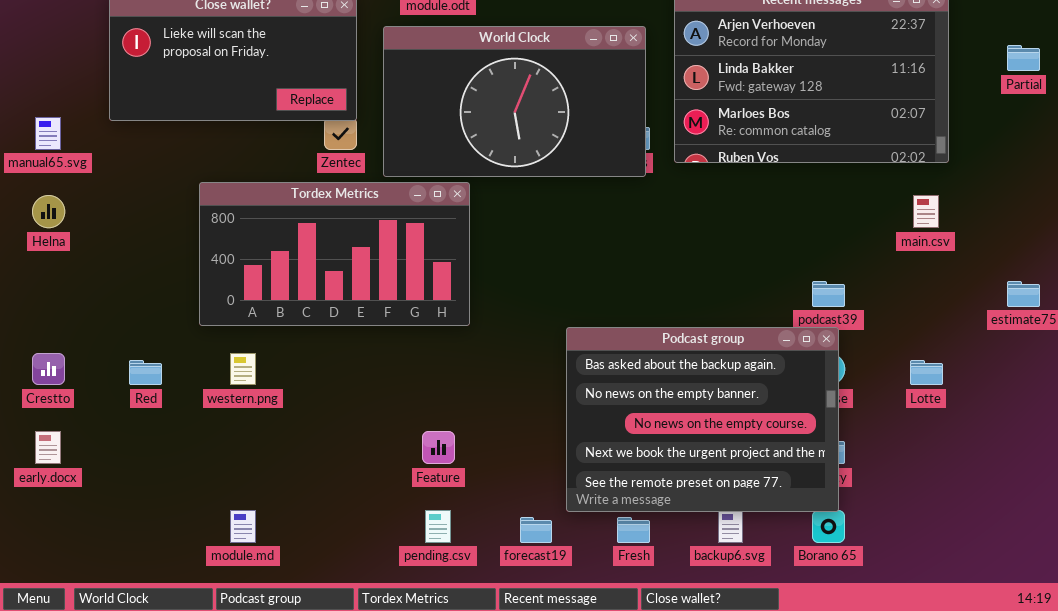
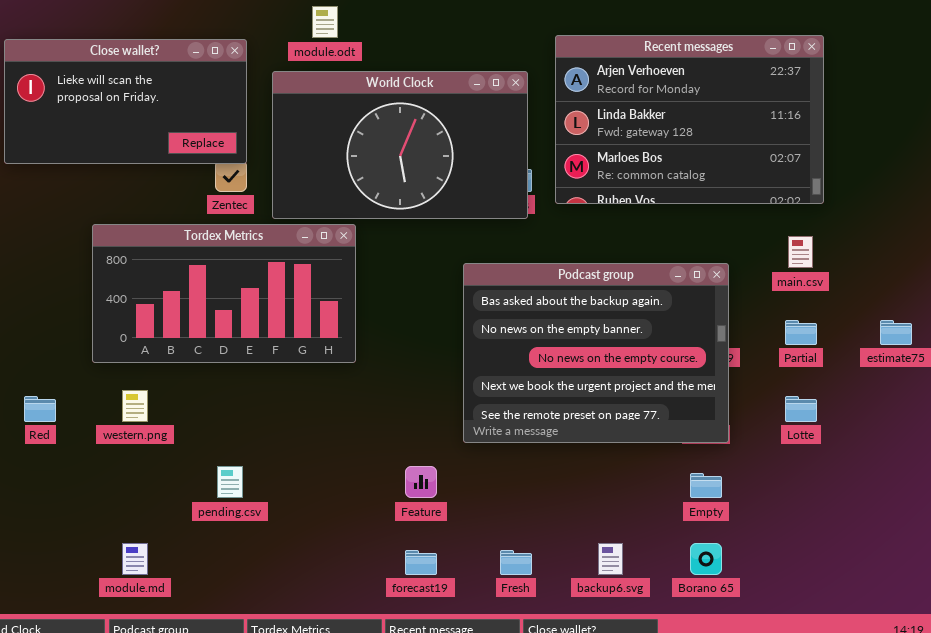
Partial: [1007,45,1040,71] -> [785,320,817,345], moved
Podcast group: [566,327,839,512] -> [463,263,729,443], moved
Feature: [422,431,455,464] -> [405,466,437,498], moved
pending.csv: [425,510,451,543] -> [217,466,243,498], moved

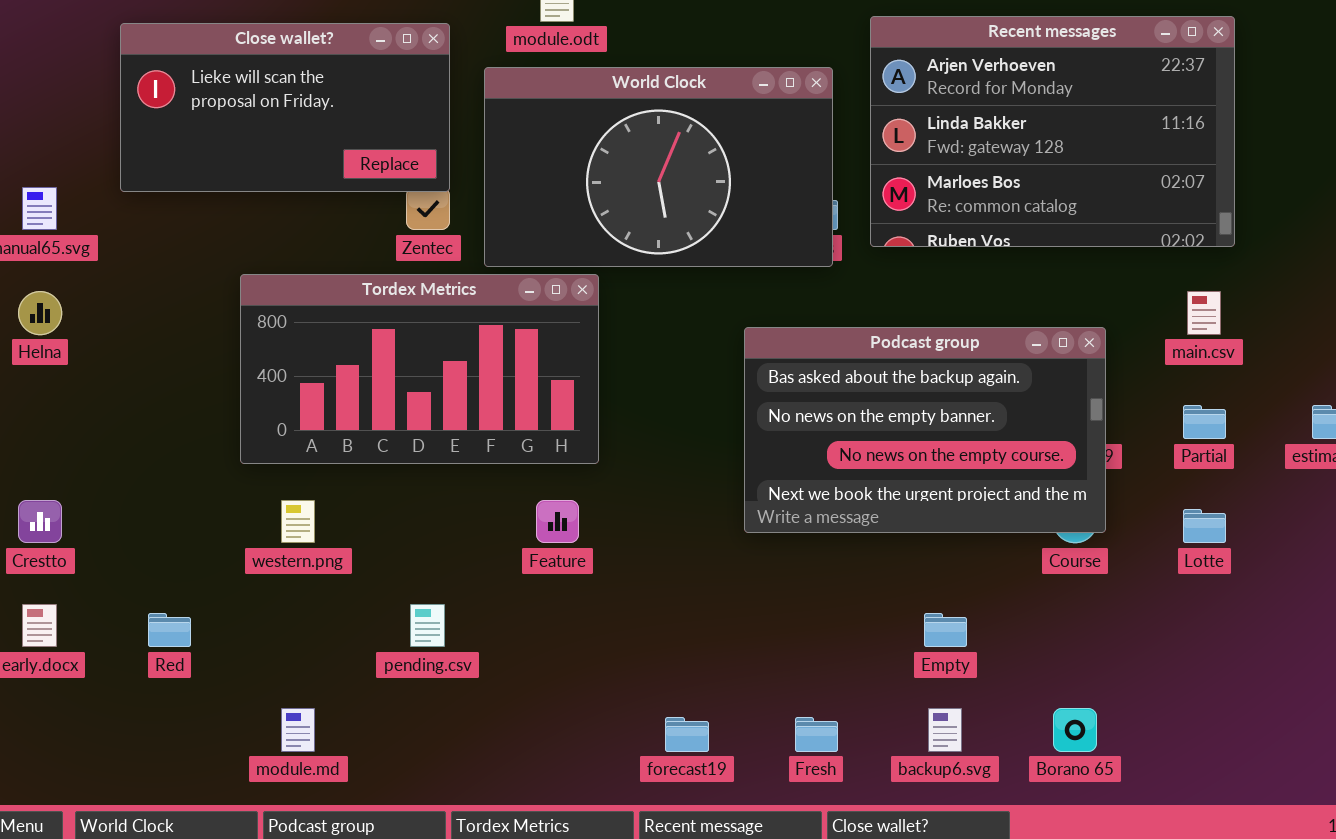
Podcast group: [463,263,729,443] -> [744,327,1106,533], resized
Red: [24,396,56,422] -> [148,613,191,647], moved
Feature: [405,466,437,498] -> [536,500,579,543], moved
Empty: [690,473,722,498] -> [924,613,967,647], moved

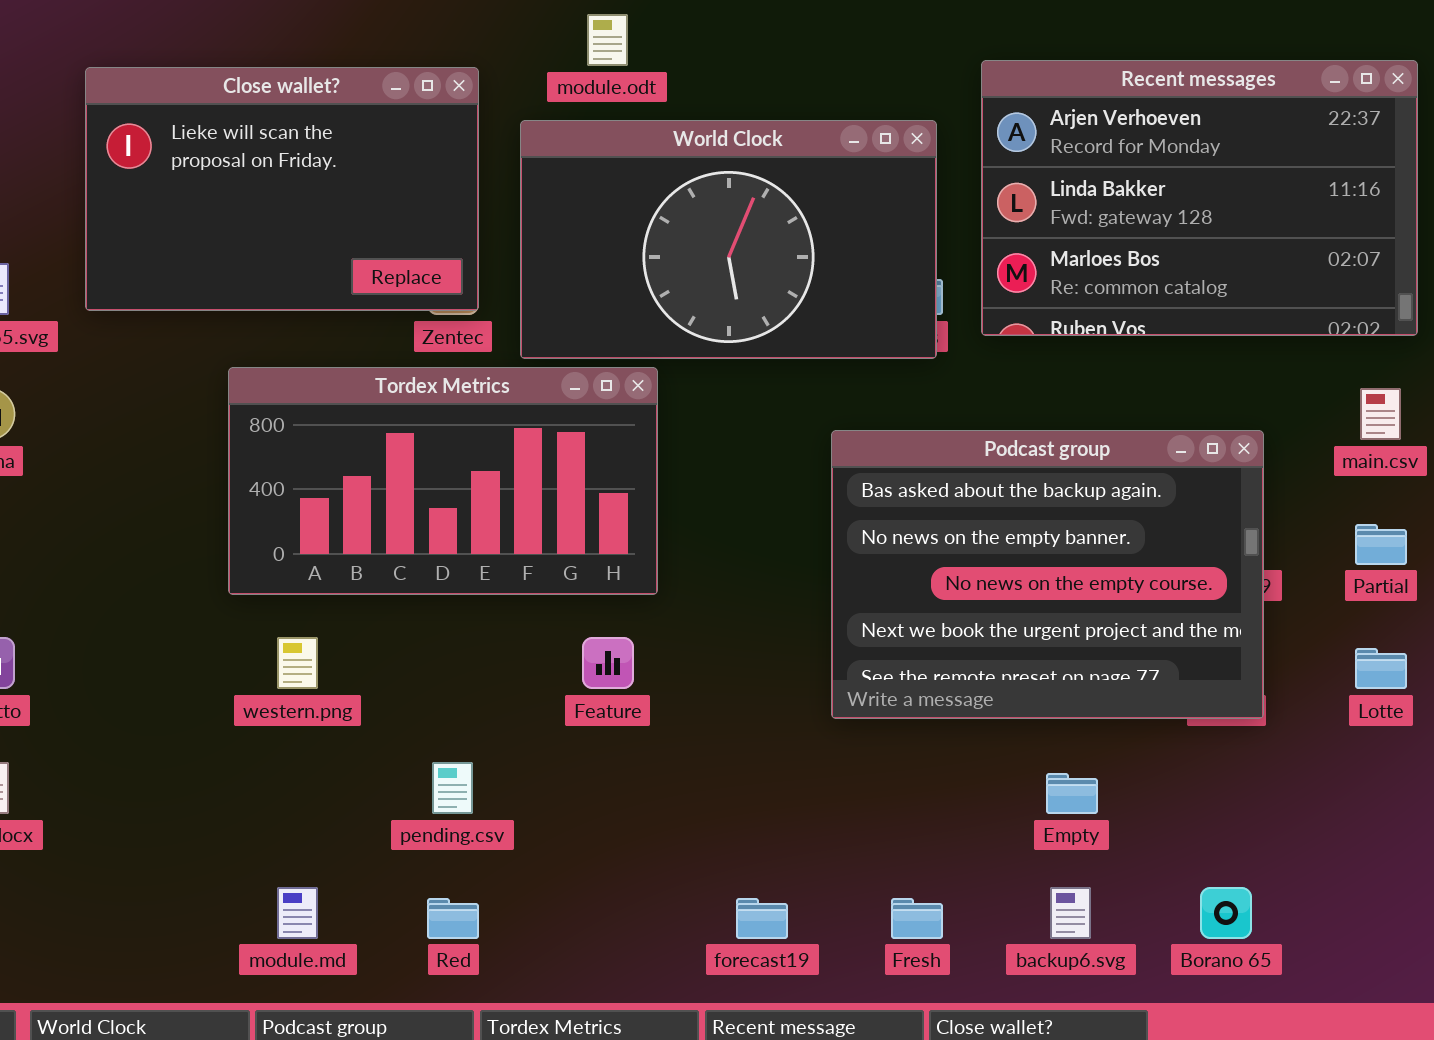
Close wallet?: [120,23,450,192] -> [85,67,479,311], resized
Podcast group: [744,327,1106,533] -> [831,430,1264,719], resized
Red: [148,613,191,647] -> [427,898,479,939], moved

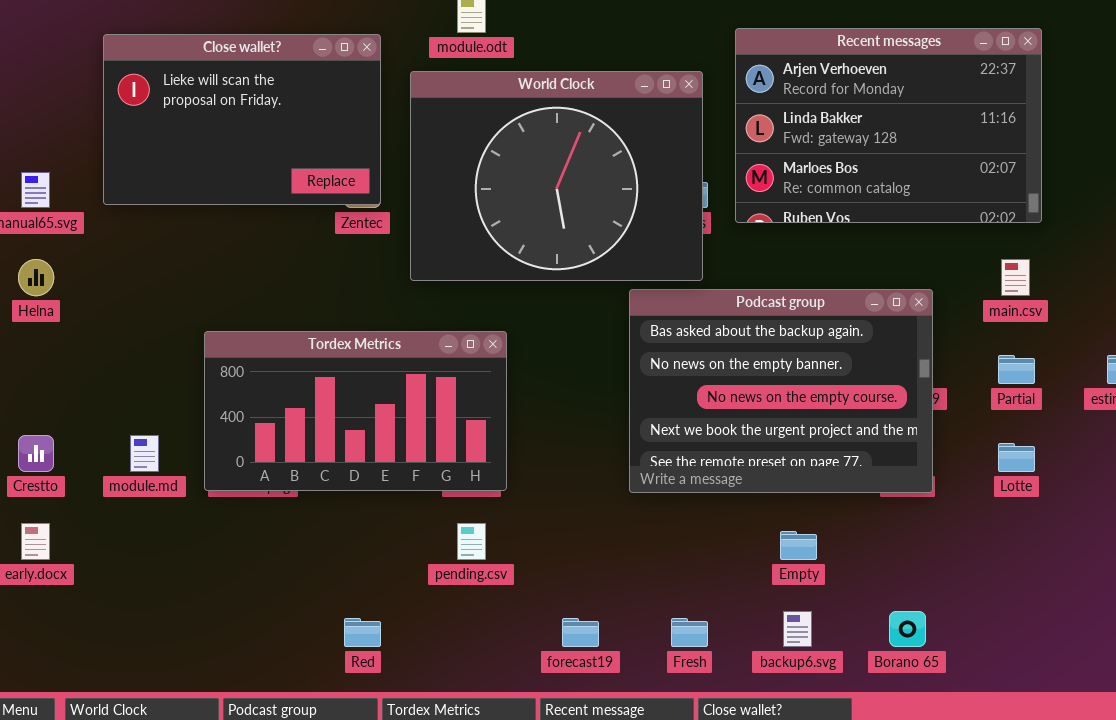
World Clock: [520,120,937,359] -> [410,71,703,281], resized
Tordex Metrics: [228,367,658,595] -> [204,331,507,491], moved
pending.csv: [432,762,473,814] -> [457,523,486,560], moved
module.md: [277,887,318,939] -> [130,435,159,472], moved

